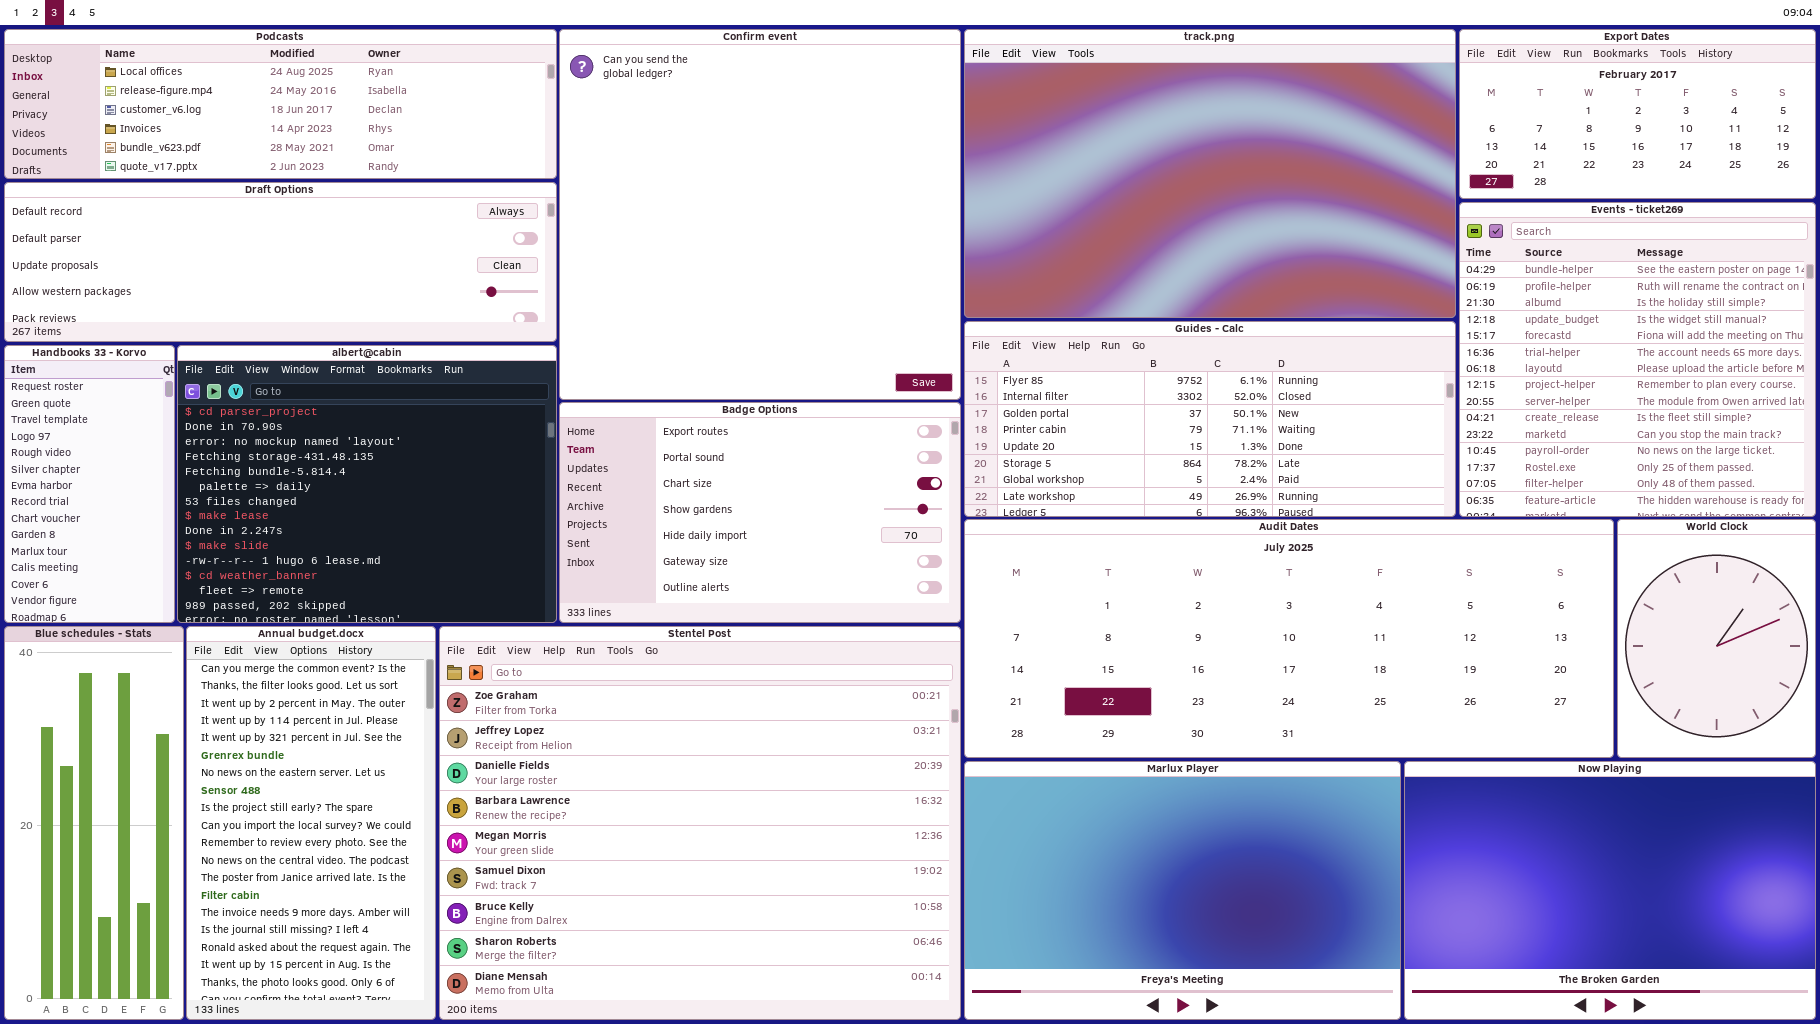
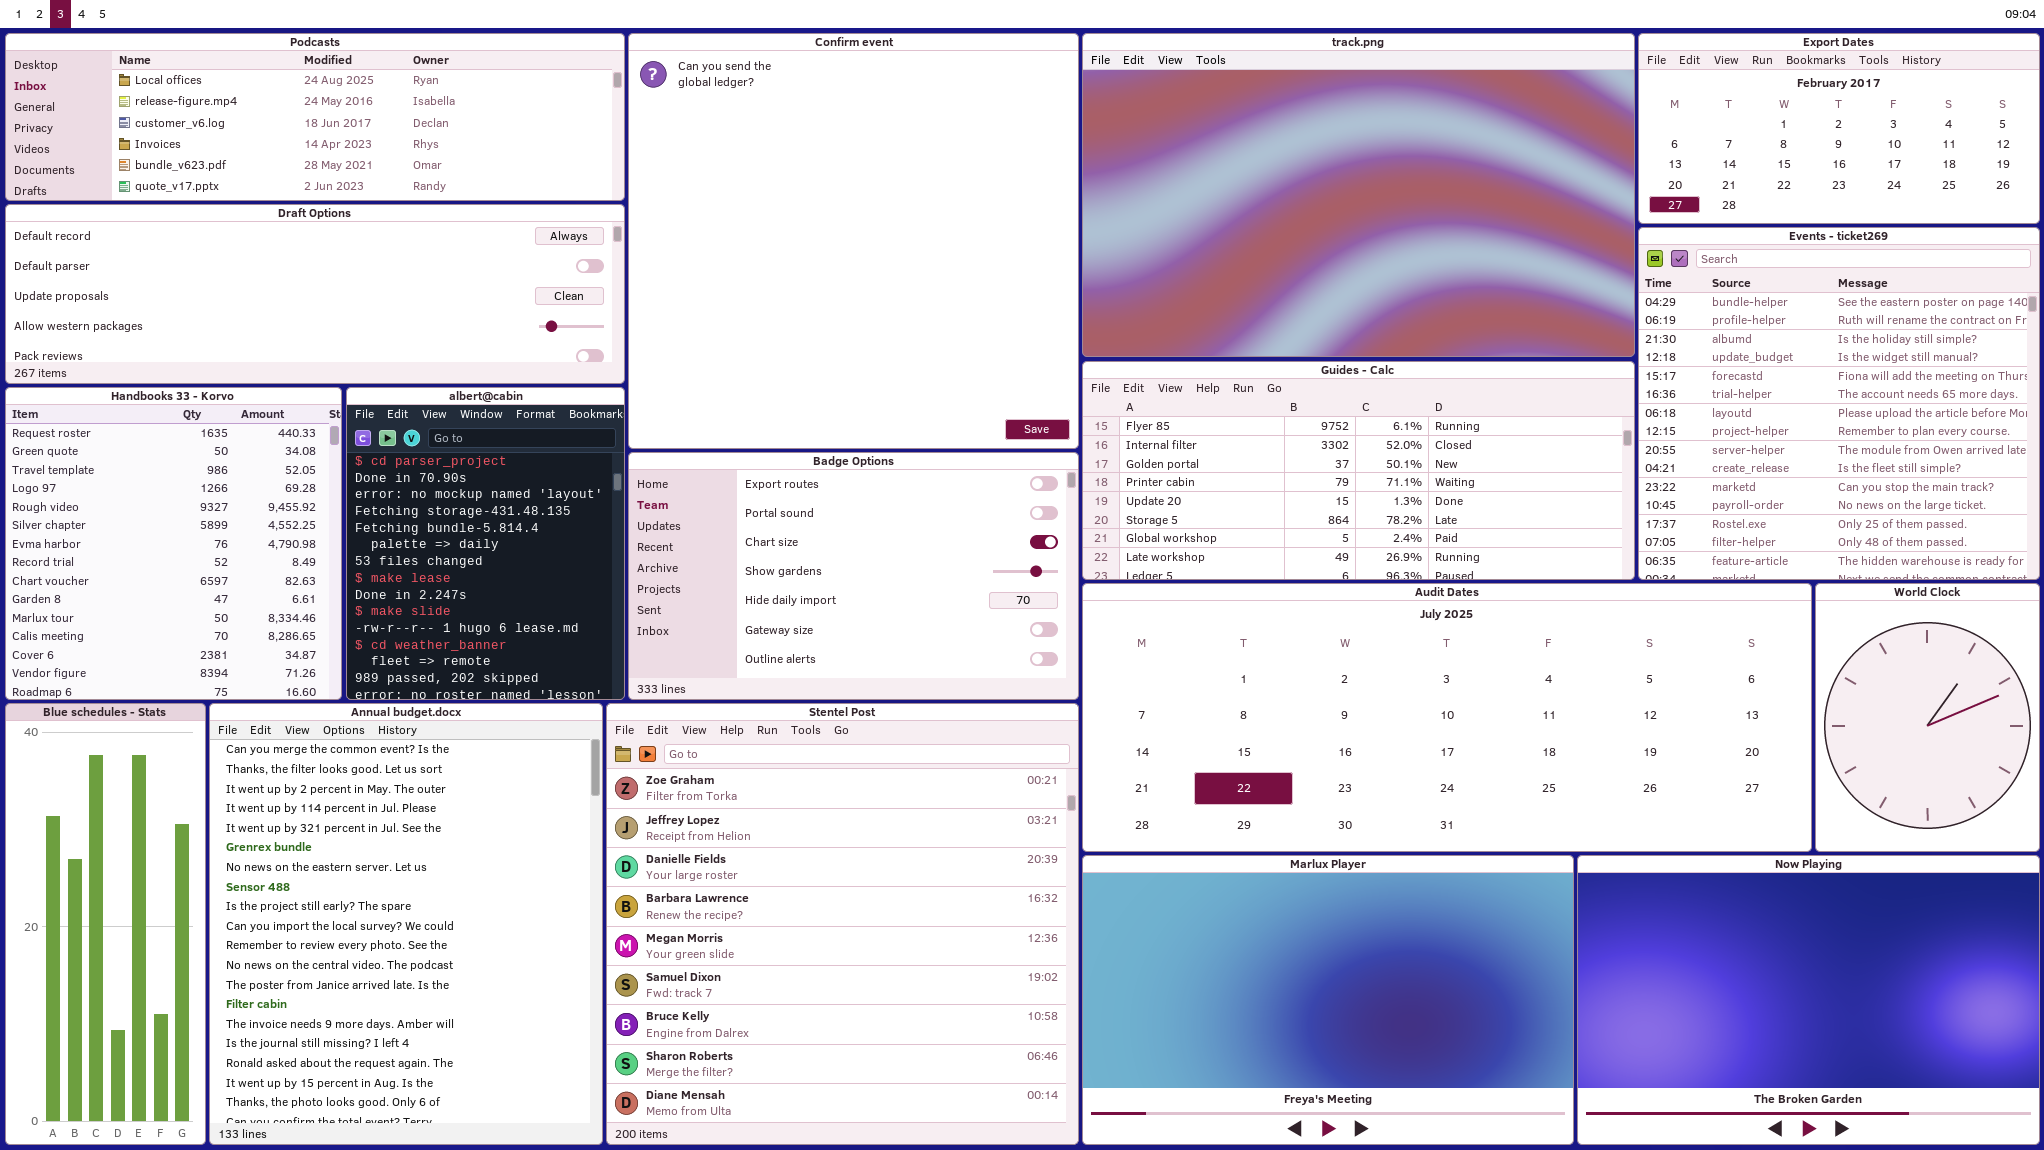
Handbooks 33 - Korvo: [4,345,175,623] -> [5,387,342,700], resized
albert@cabin: [177,345,557,623] -> [346,387,625,700], resized
Annual budget.docx: [186,626,436,1020] -> [209,703,603,1145], resized
Stentel Post: [439,626,961,1020] -> [606,703,1079,1145], resized

